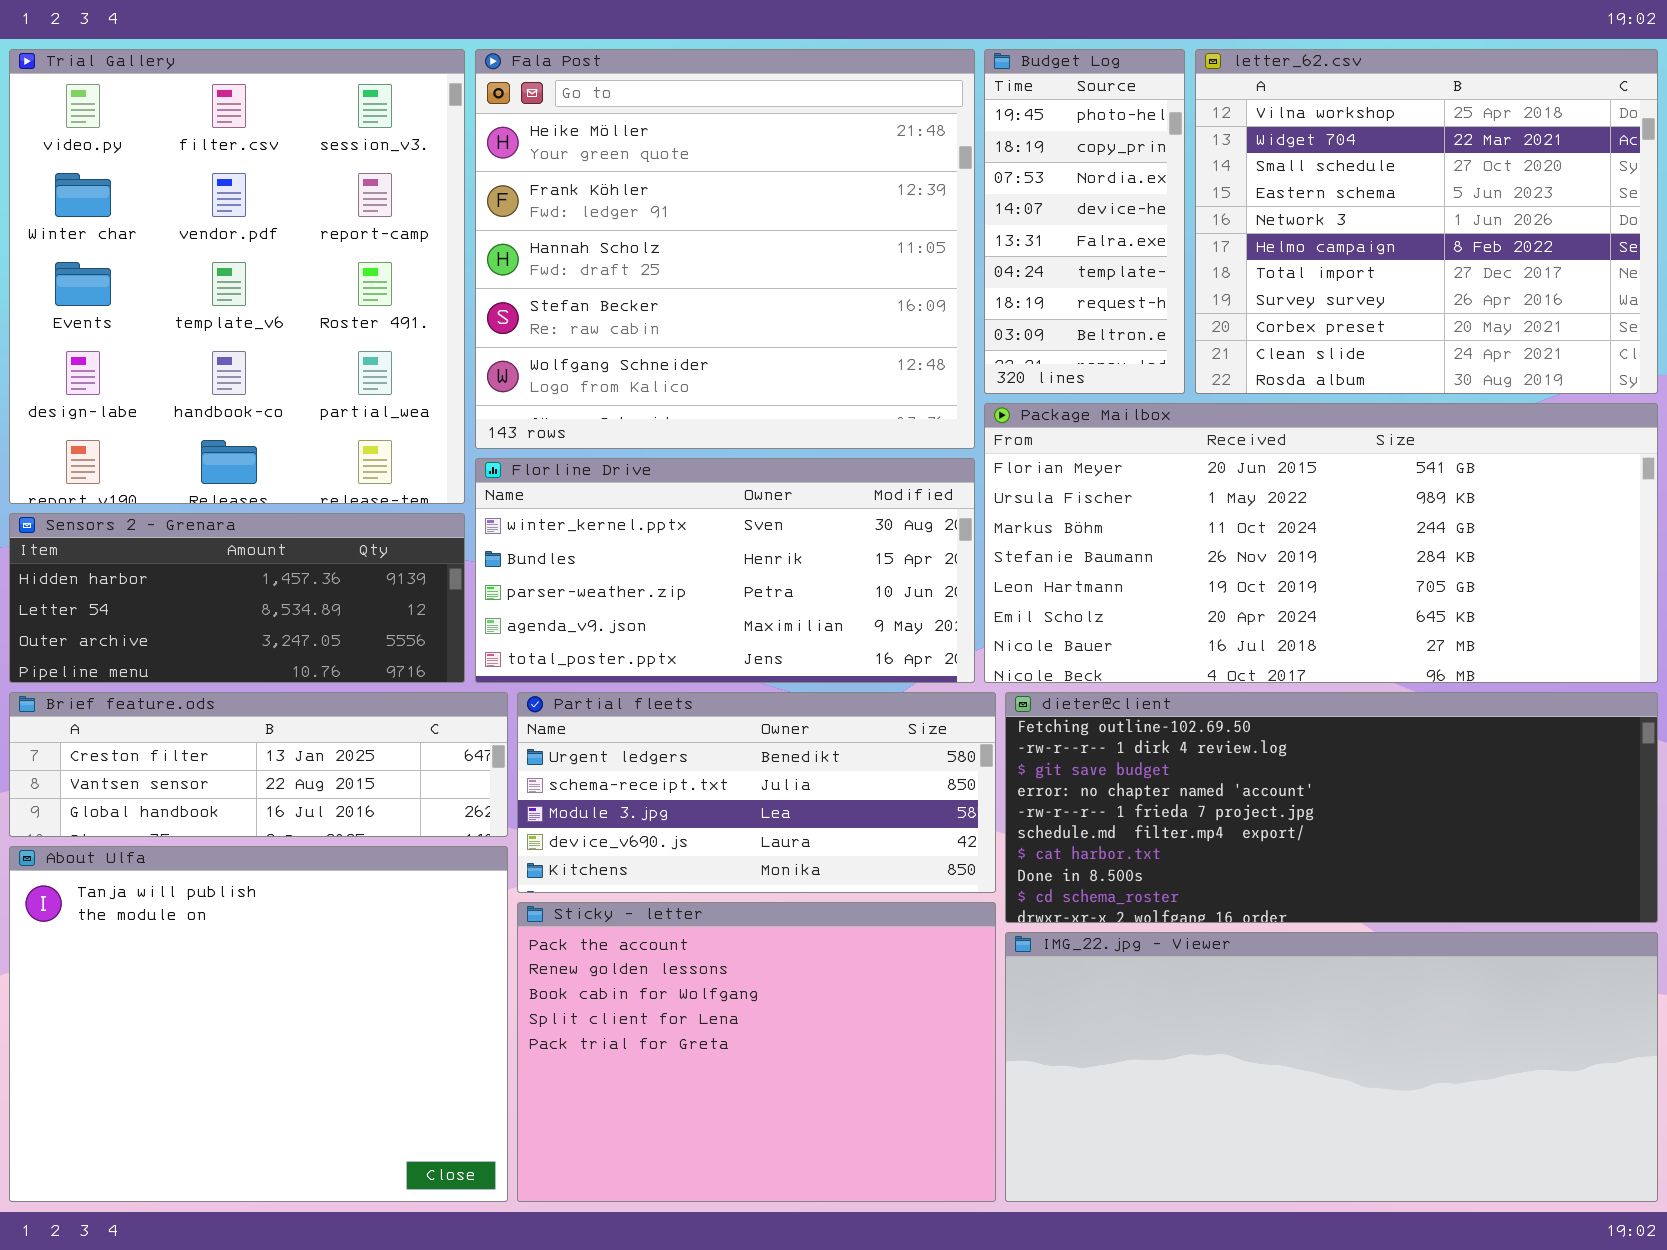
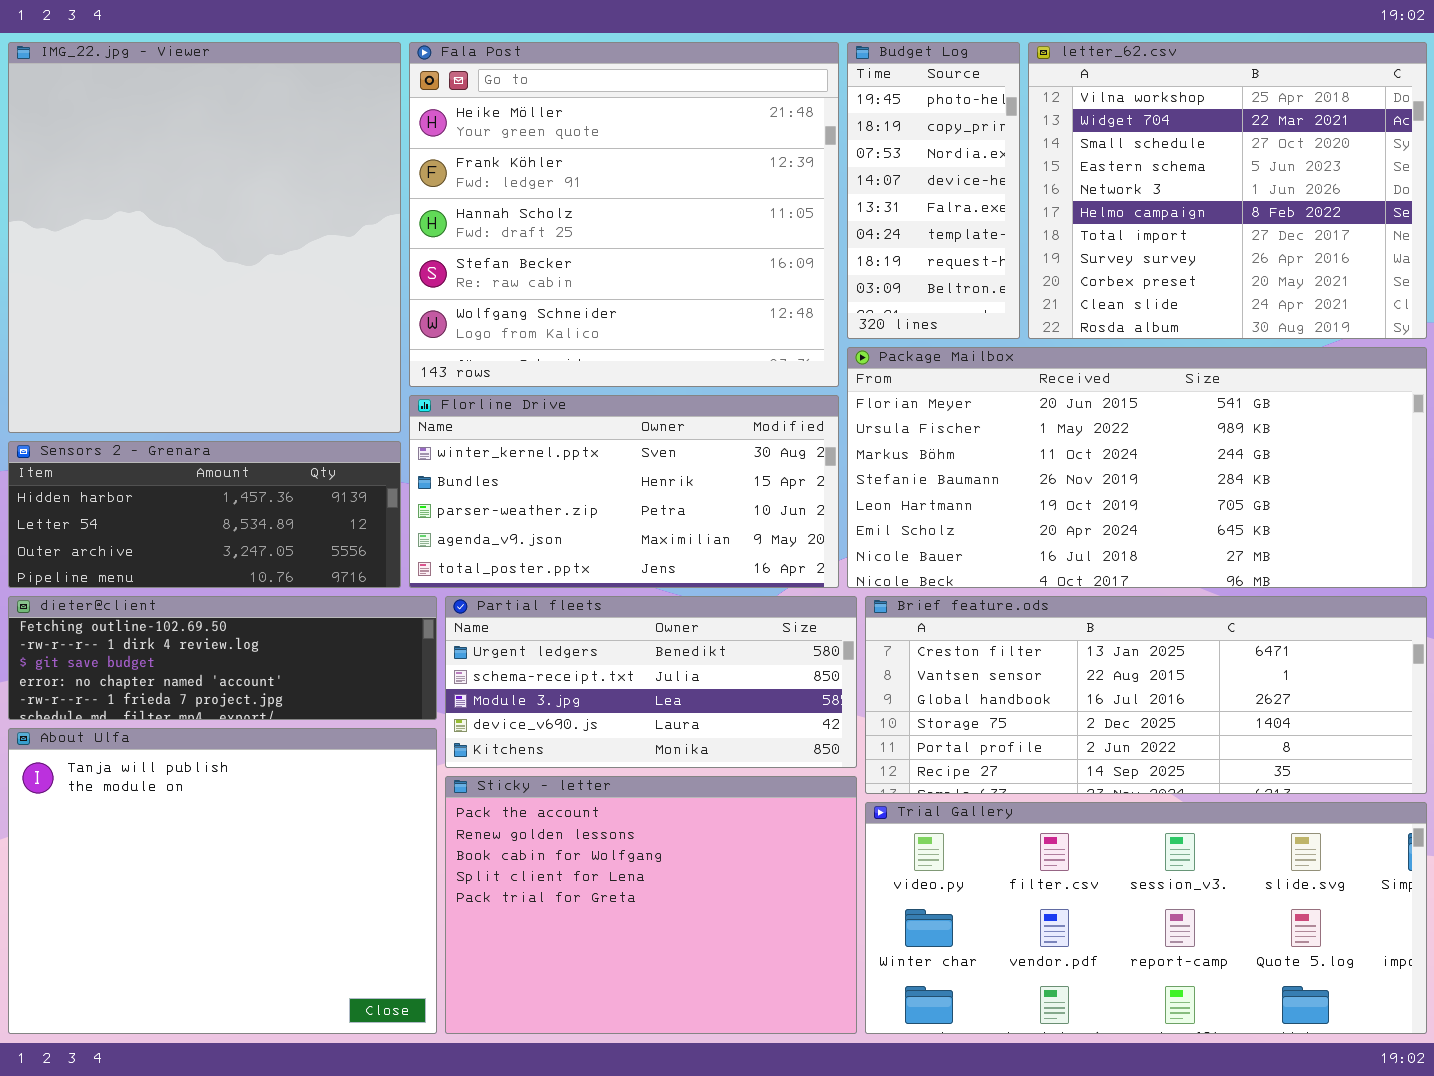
Trial Gallery: [9,49,465,504] -> [865,802,1427,1034], moved, resized
Brief feature.ods: [9,692,508,837] -> [865,596,1427,794], moved, resized
dieter@client: [1005,692,1658,923] -> [8,596,437,720], moved, resized
IMG_22.jpg - Viewer: [1005,932,1658,1202] -> [8,42,401,433], moved, resized

